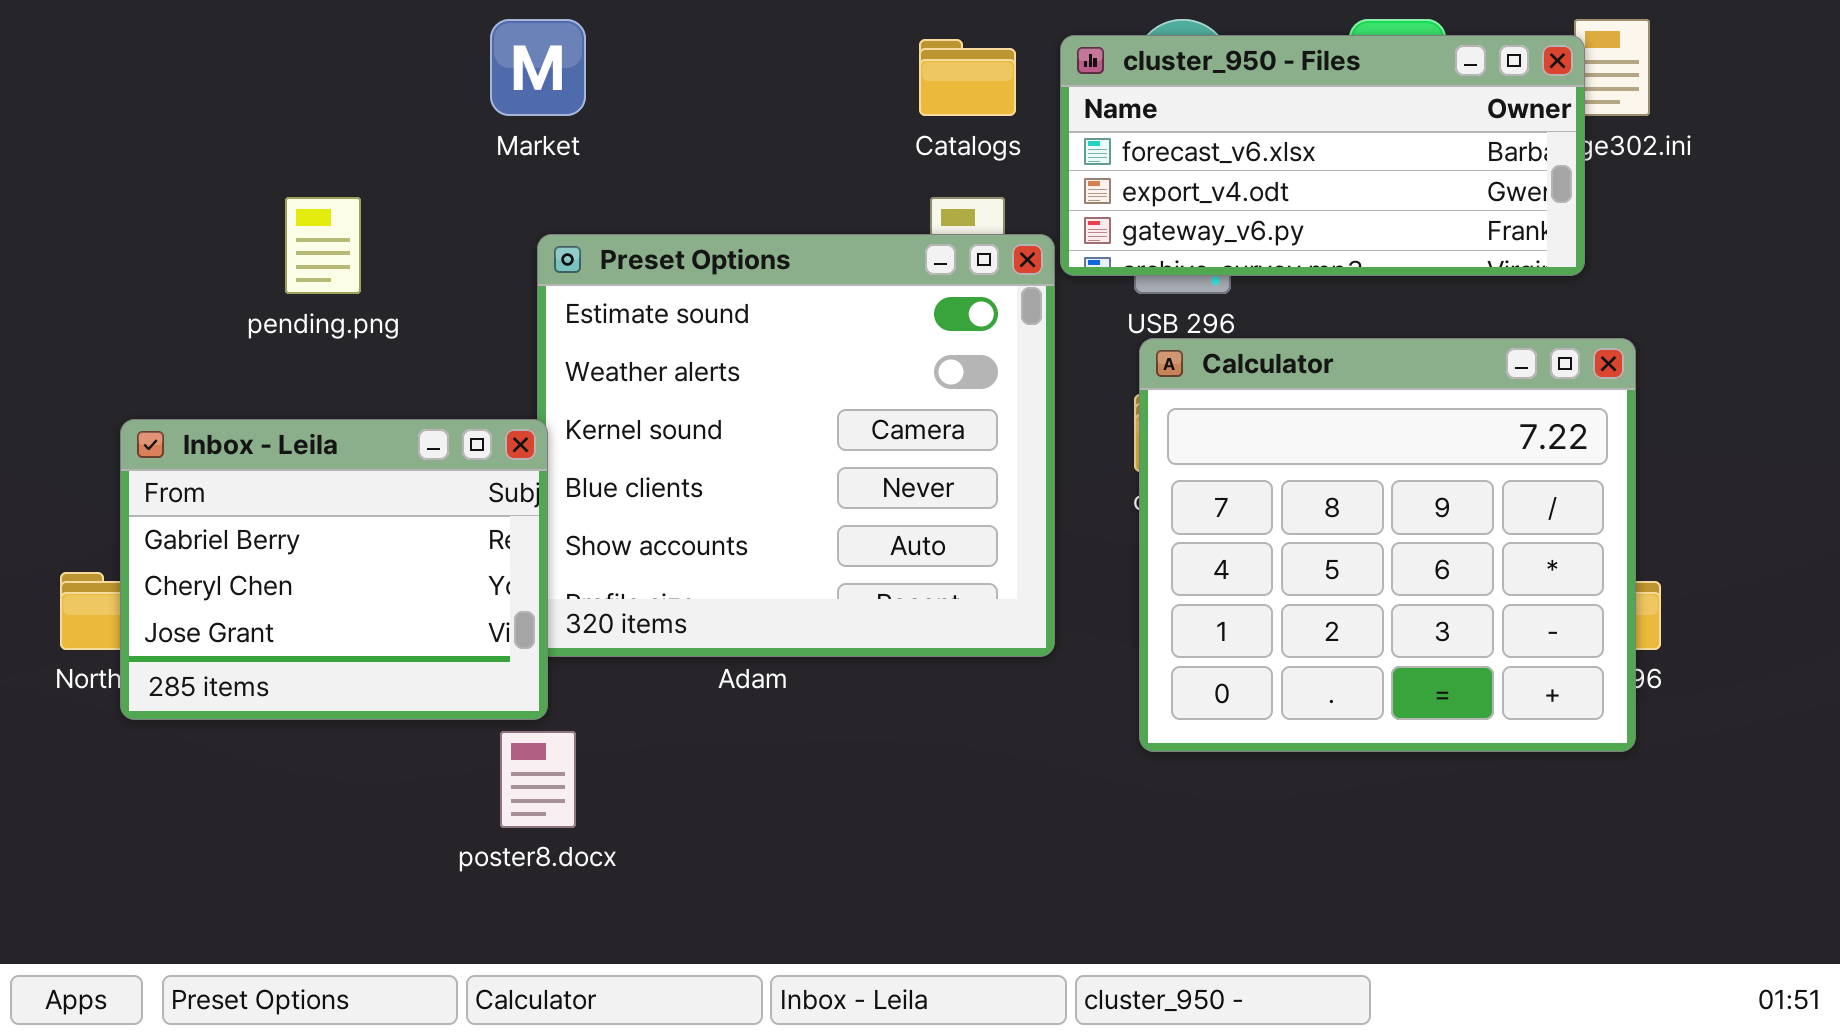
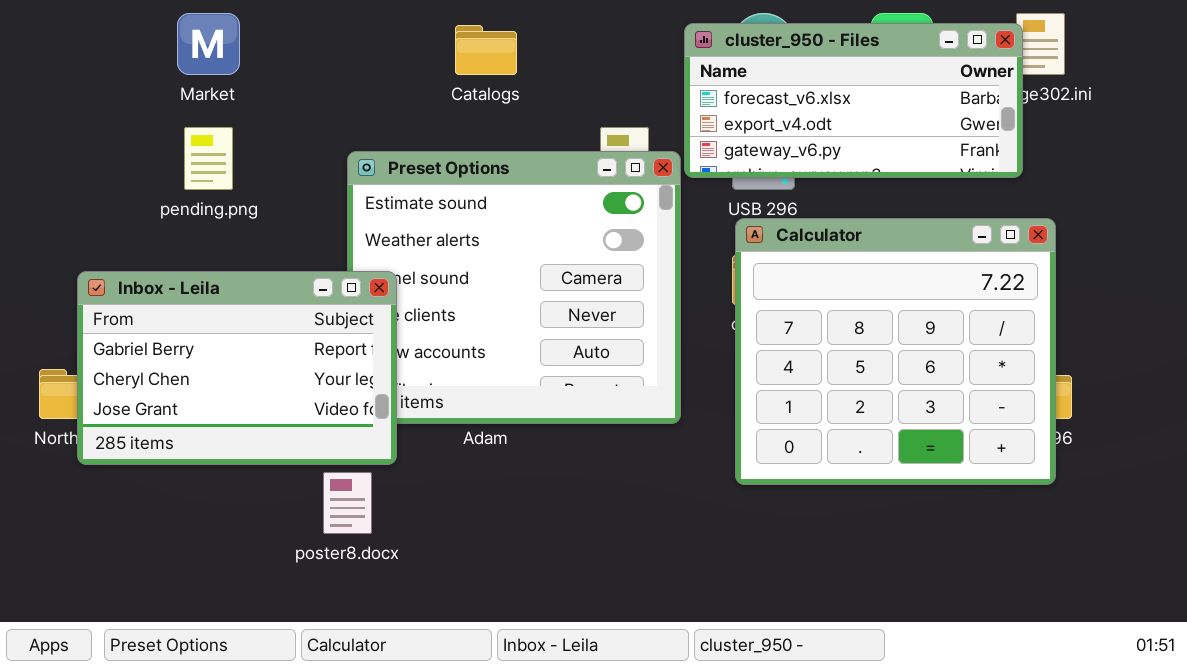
Market: [490,19,586,116] -> [177,13,240,75], moved
Catalogs: [919,39,1016,116] -> [455,25,517,75], moved
Inbox - Leila: [120,419,548,720] -> [77,271,397,465], resized

